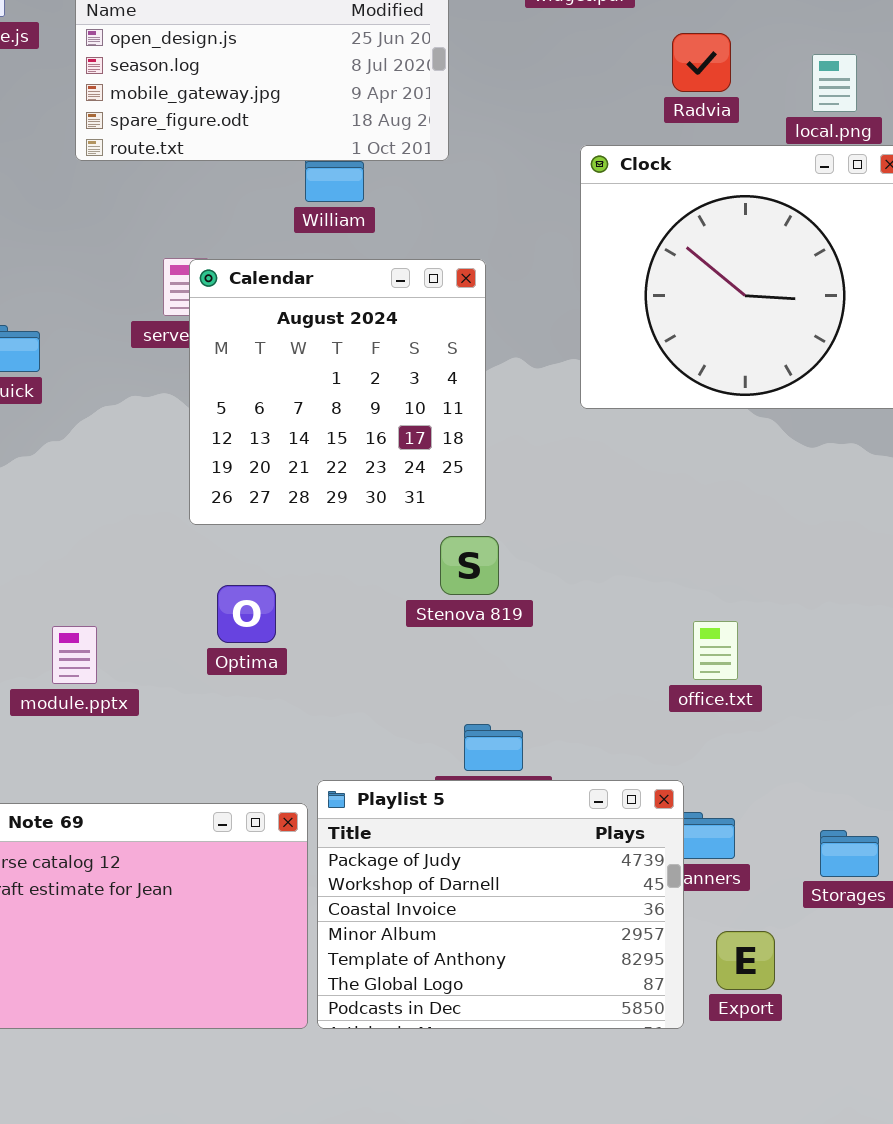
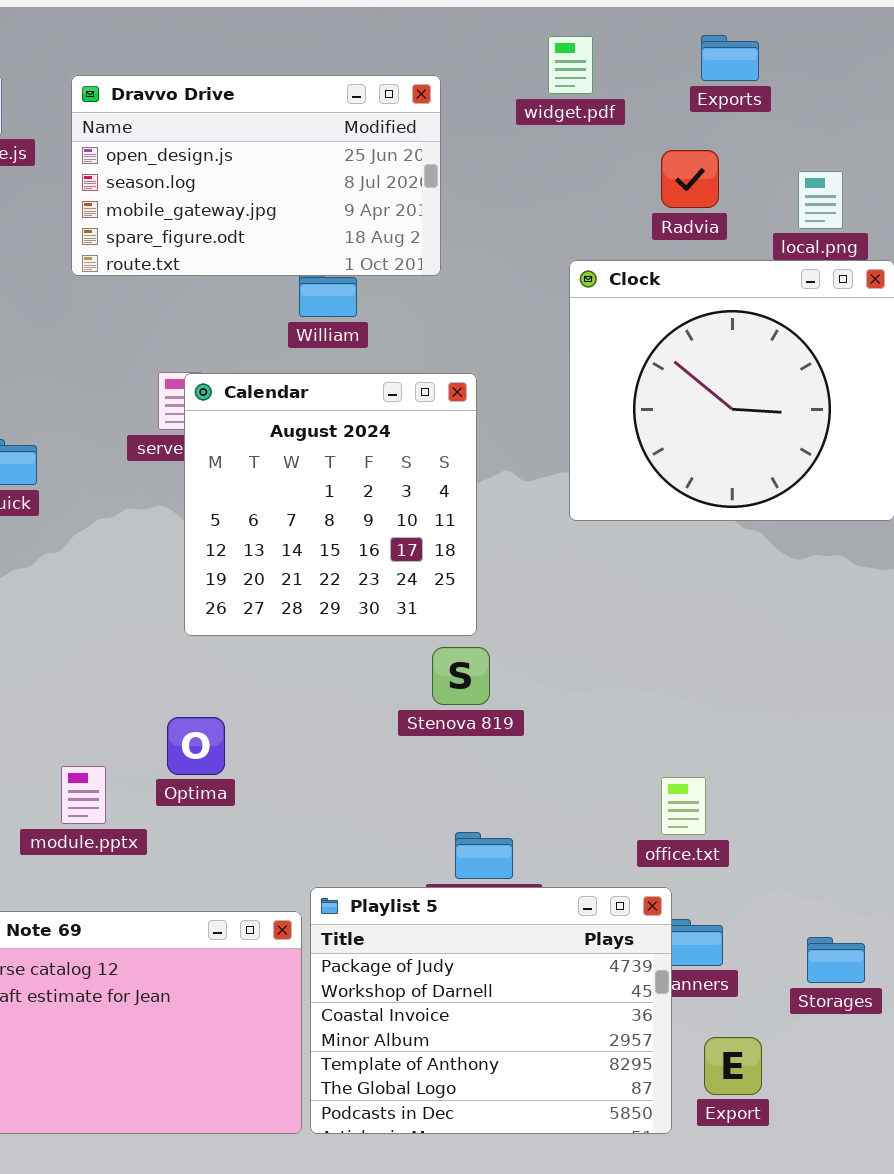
Optima: [217,585,276,643] -> [167,717,225,775], moved
office.txt: [693,621,738,680] -> [661,777,706,835], moved
module.pptx: [52,626,97,684] -> [61,766,106,824], moved

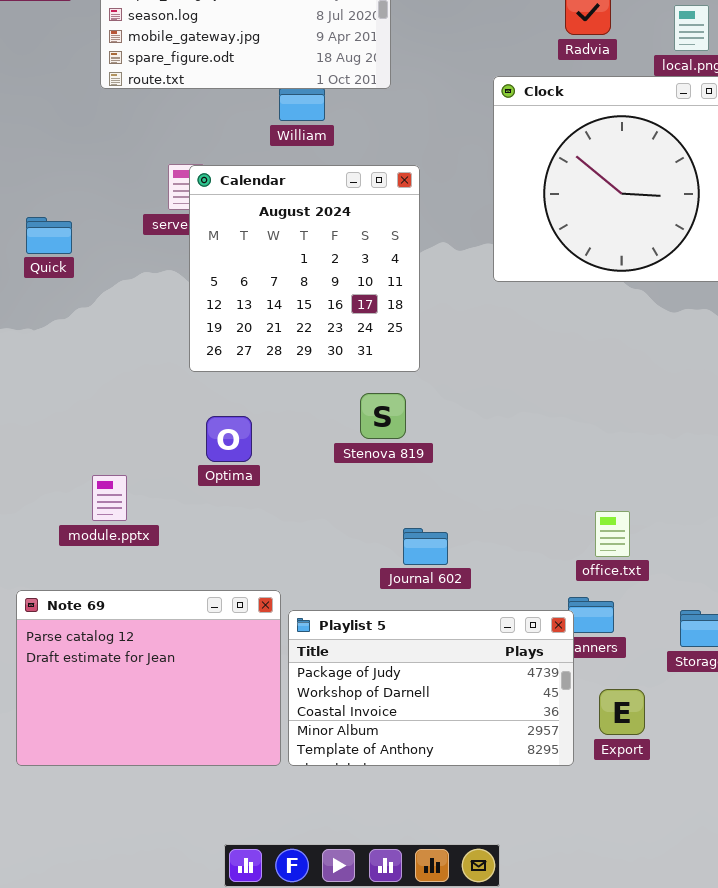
Stenova 819: [432,647,490,705] -> [360,393,406,439], moved
Optima: [167,717,225,775] -> [206,416,252,462], moved
office.txt: [661,777,706,835] -> [595,511,630,557], moved
Playlist 5: [310,887,672,1134] -> [288,610,574,766], resized

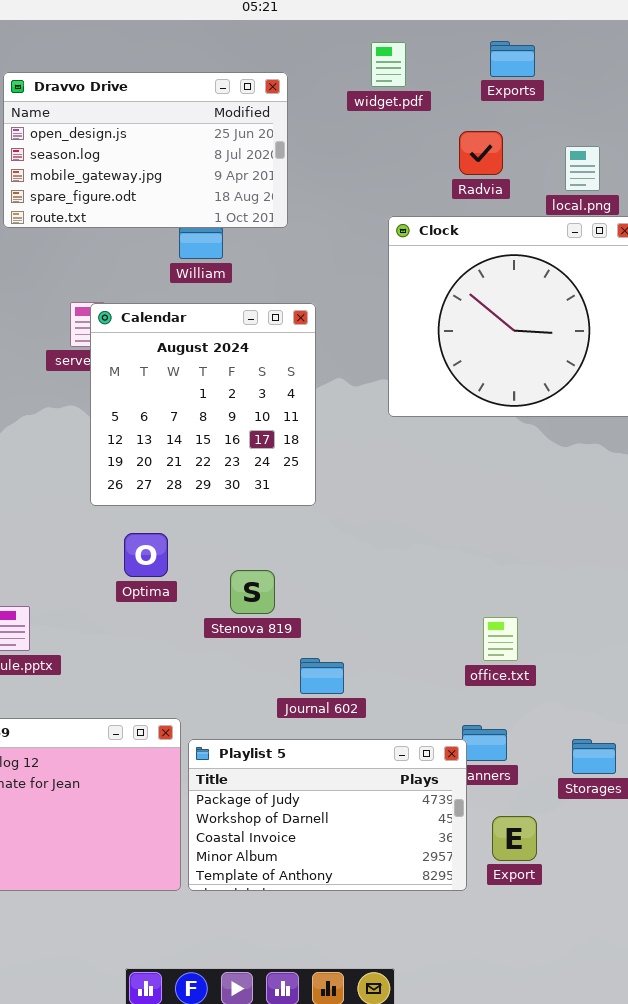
Stenova 819: [360,393,406,439] -> [230,570,275,614], moved
Optima: [206,416,252,462] -> [124,533,168,577], moved
office.txt: [595,511,630,557] -> [483,617,518,661], moved

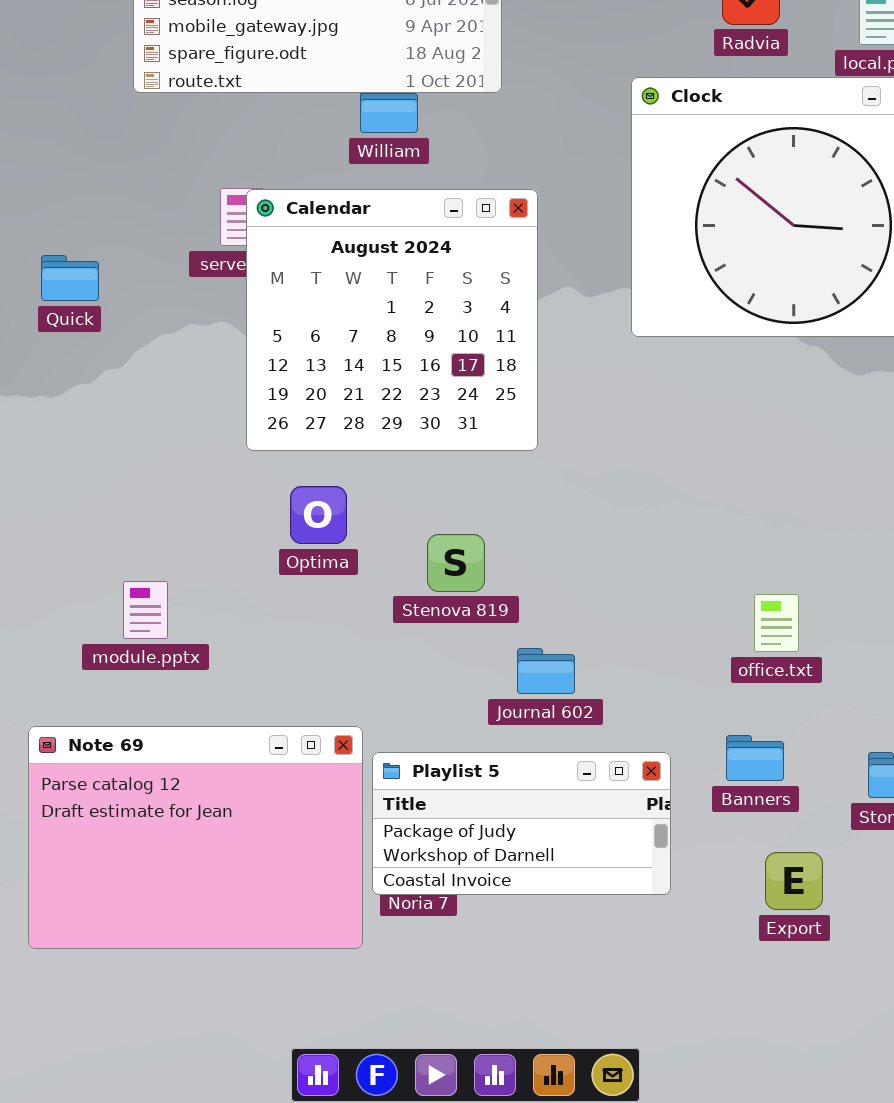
Playlist 5: [188,739,467,891] -> [372,752,671,895], resized

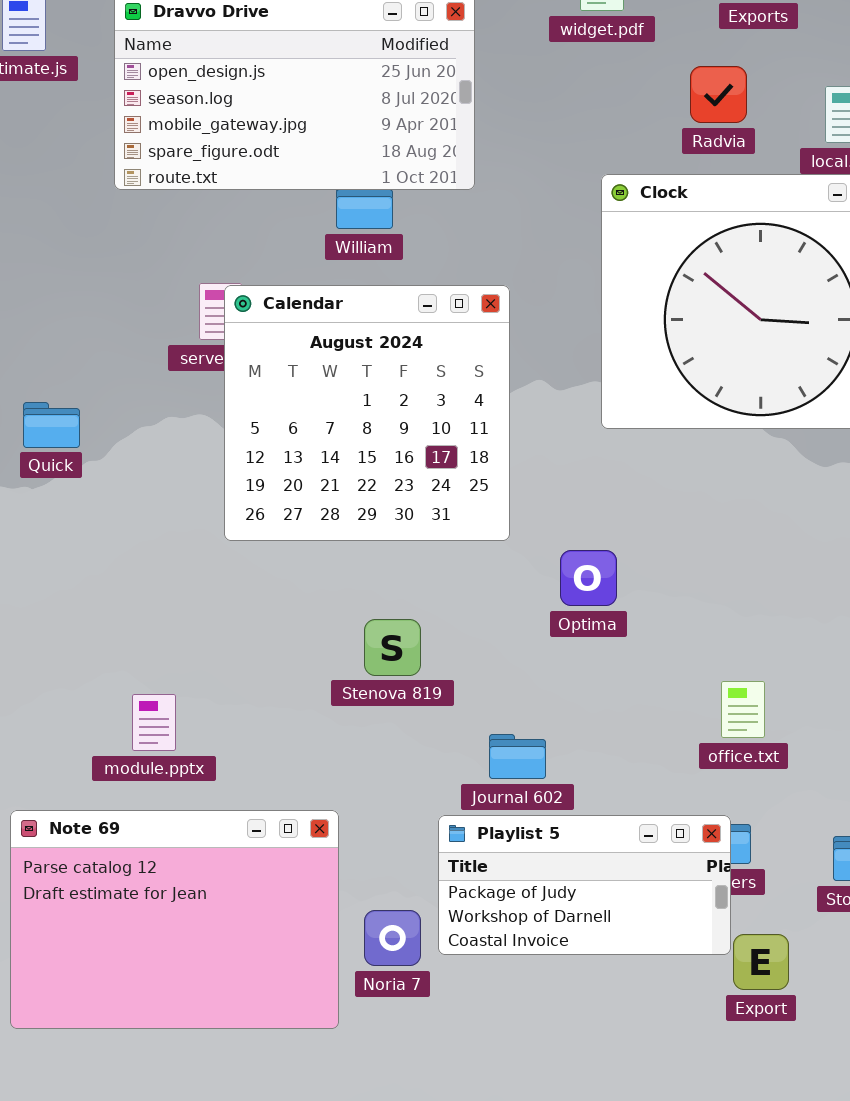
Quick: [41,255,99,301] -> [23,402,80,448], moved
Optima: [290,486,347,544] -> [560,550,617,606], moved
Stenova 819: [427,534,485,592] -> [364,619,421,676], moved
module.pptx: [123,581,168,639] -> [132,694,176,751], moved
Playlist 5: [372,752,671,895] -> [438,815,731,955], moved

